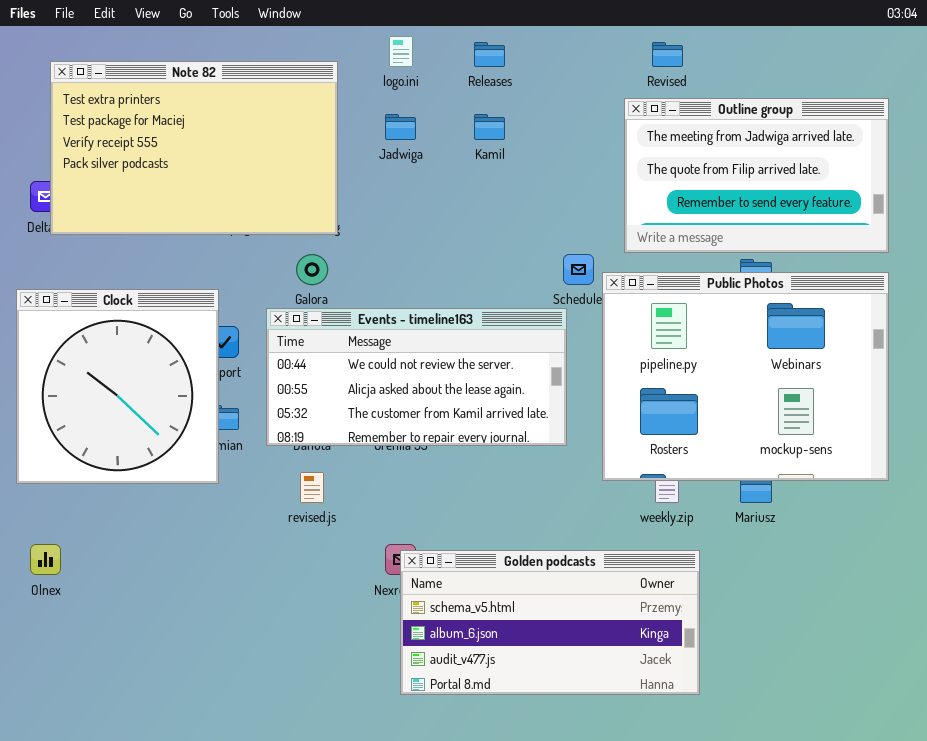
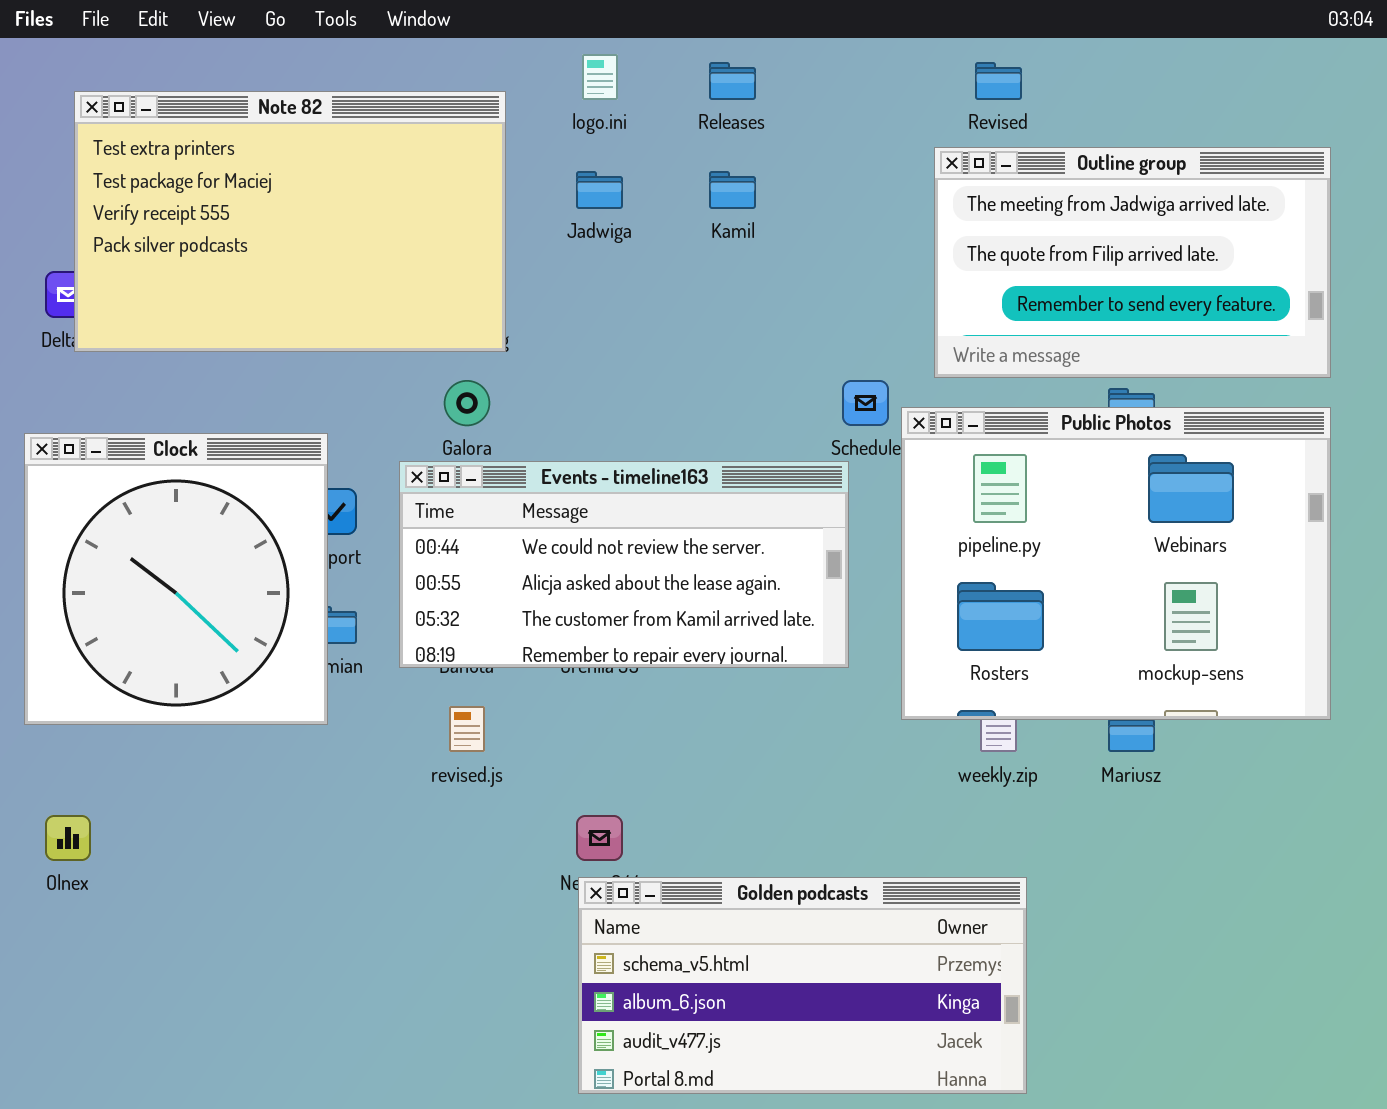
Golden podcasts: [400,550,700,695] -> [578,877,1027,1094], moved

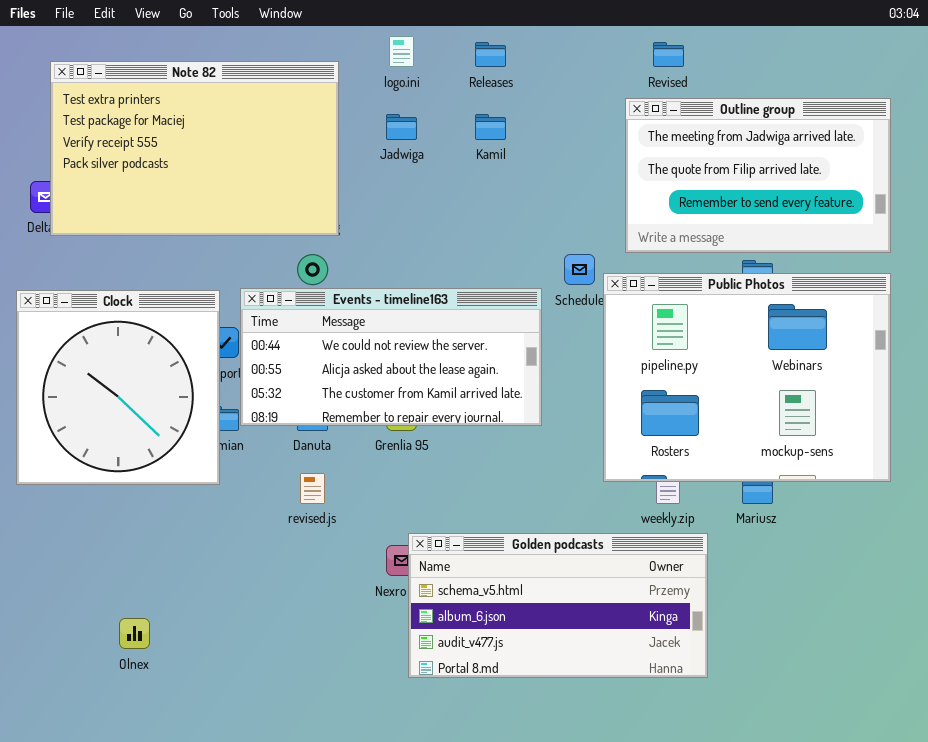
Events - timeline163: [399,461,849,668] -> [240,288,542,426], moved
Olnex: [45,815,91,861] -> [119,618,150,649], moved
Golden podcasts: [578,877,1027,1094] -> [408,533,708,678], moved

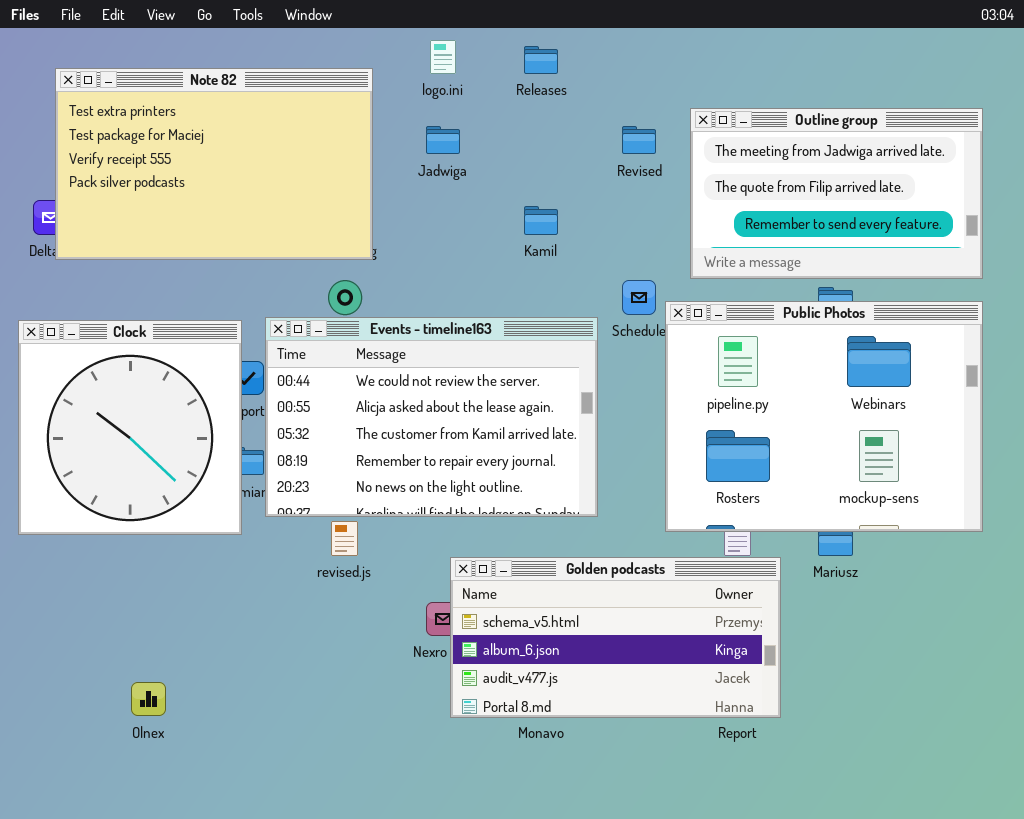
Revised: [653,42,684,67] -> [622,126,656,154], moved
Kamil: [475,114,506,140] -> [524,206,558,235], moved
Events - timeline163: [240,288,542,426] -> [265,317,598,517], resized
Golden podcasts: [408,533,708,678] -> [450,557,781,718], moved

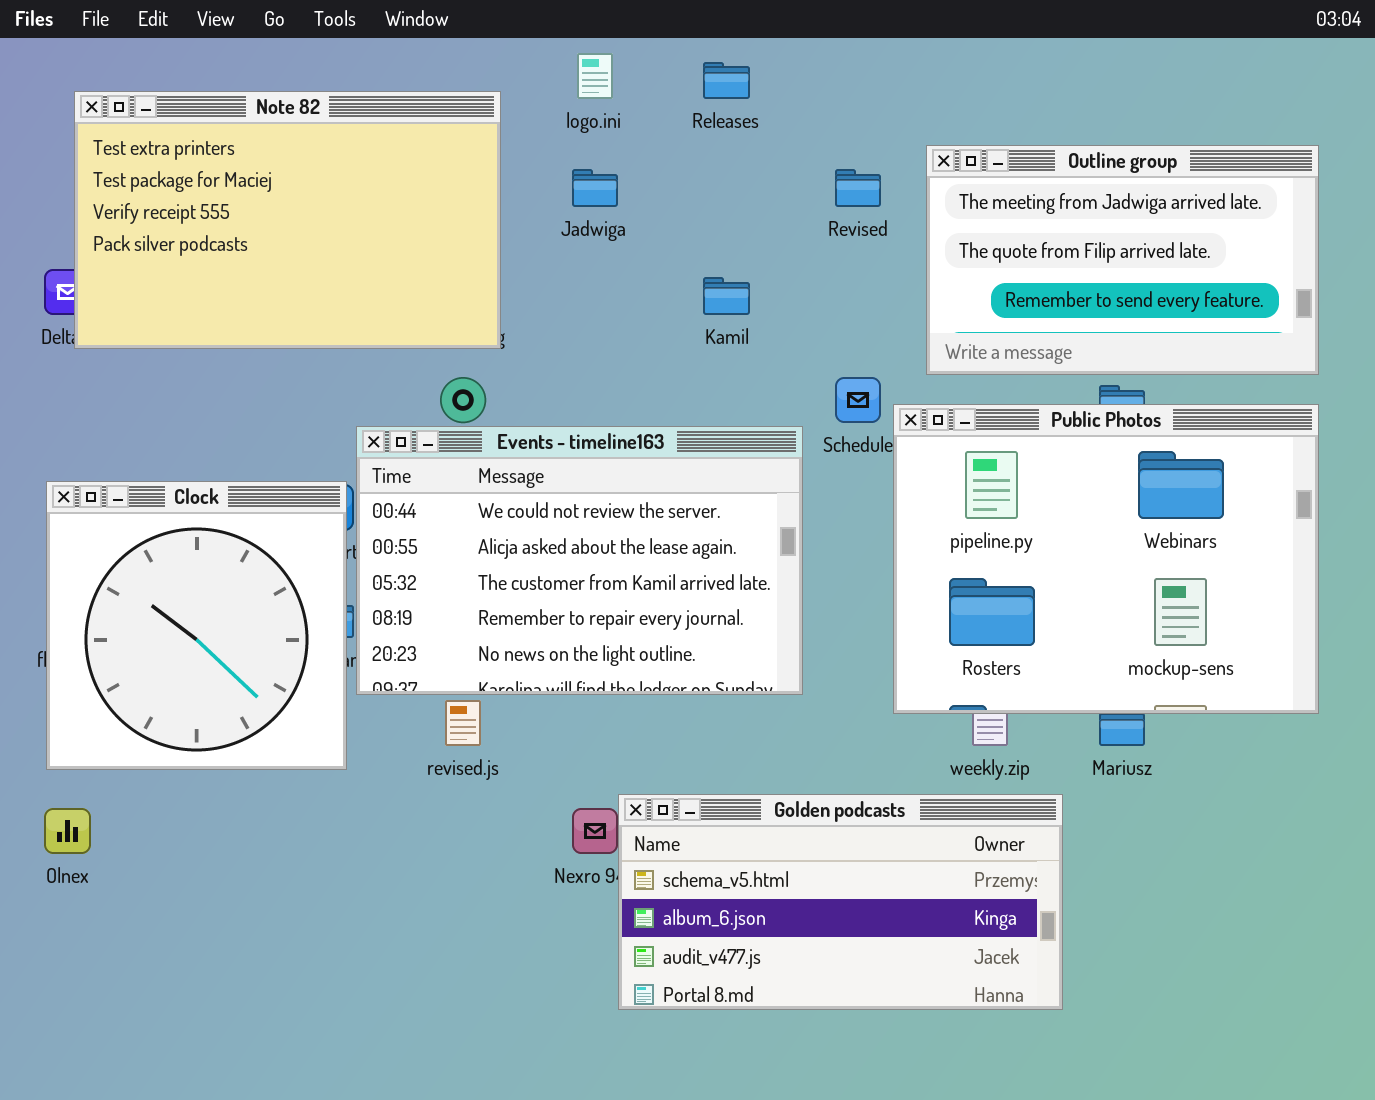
Clock: [18,320,242,535] -> [46,481,347,770], moved
Golden podcasts: [450,557,781,718] -> [618,794,1063,1010], moved
Olnex: [131,682,166,716] -> [44,808,91,854], moved

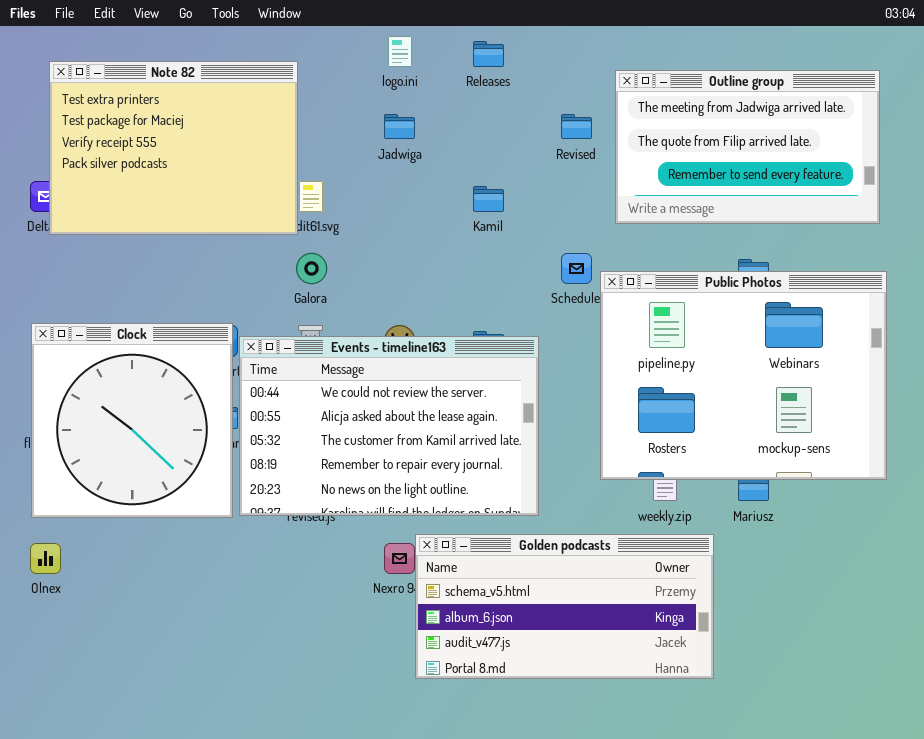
Note 82: [74,91,501,349] -> [49,61,298,235], resized
Outline group: [926,145,1319,375] -> [615,70,880,224], moved
Events - timeline163: [356,426,803,695] -> [239,336,539,516], moved

